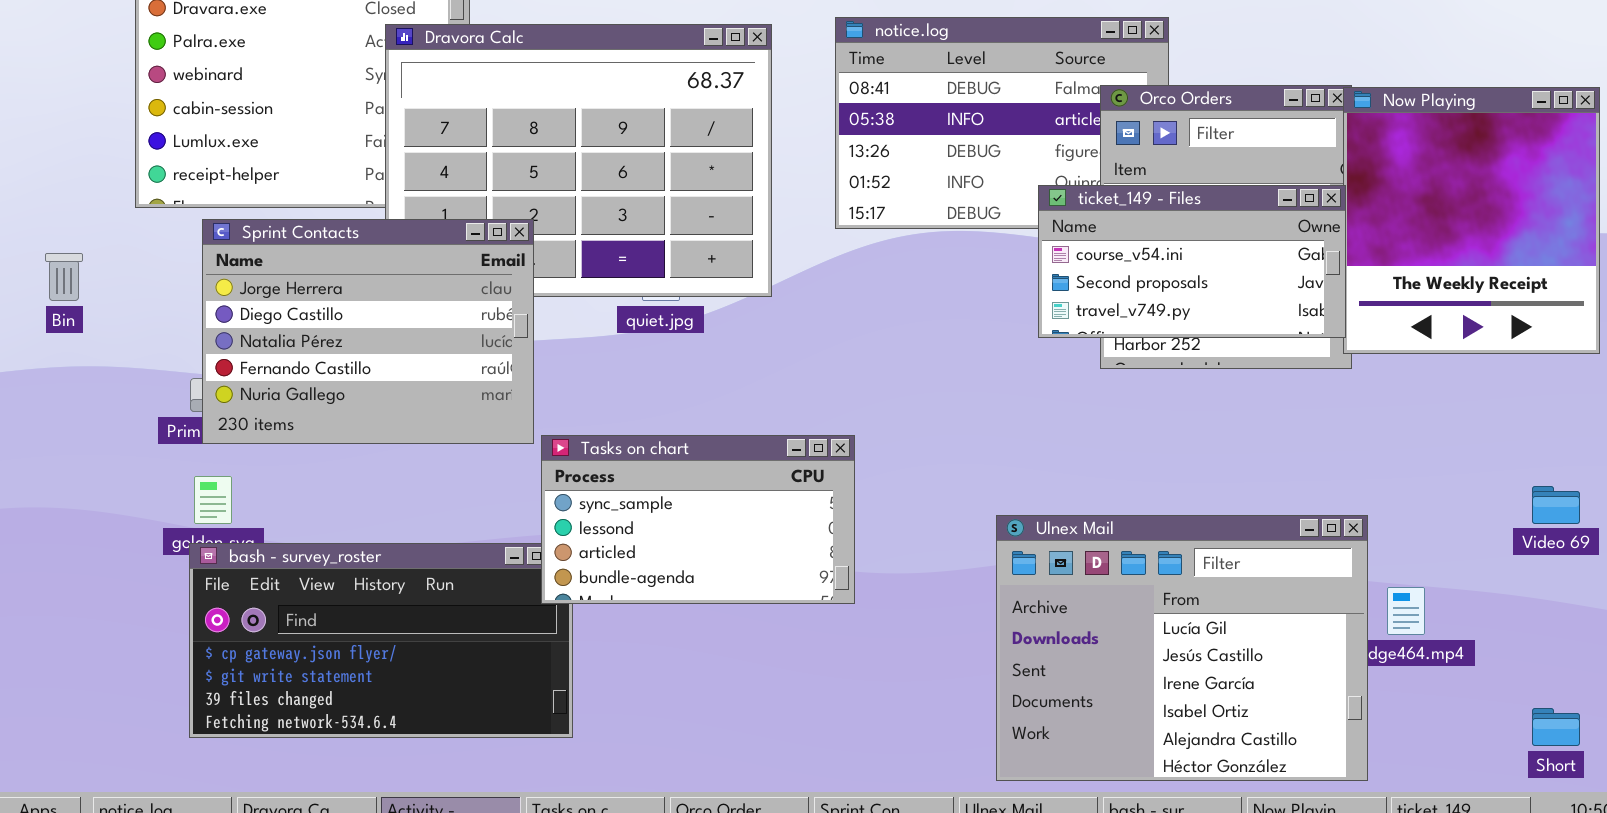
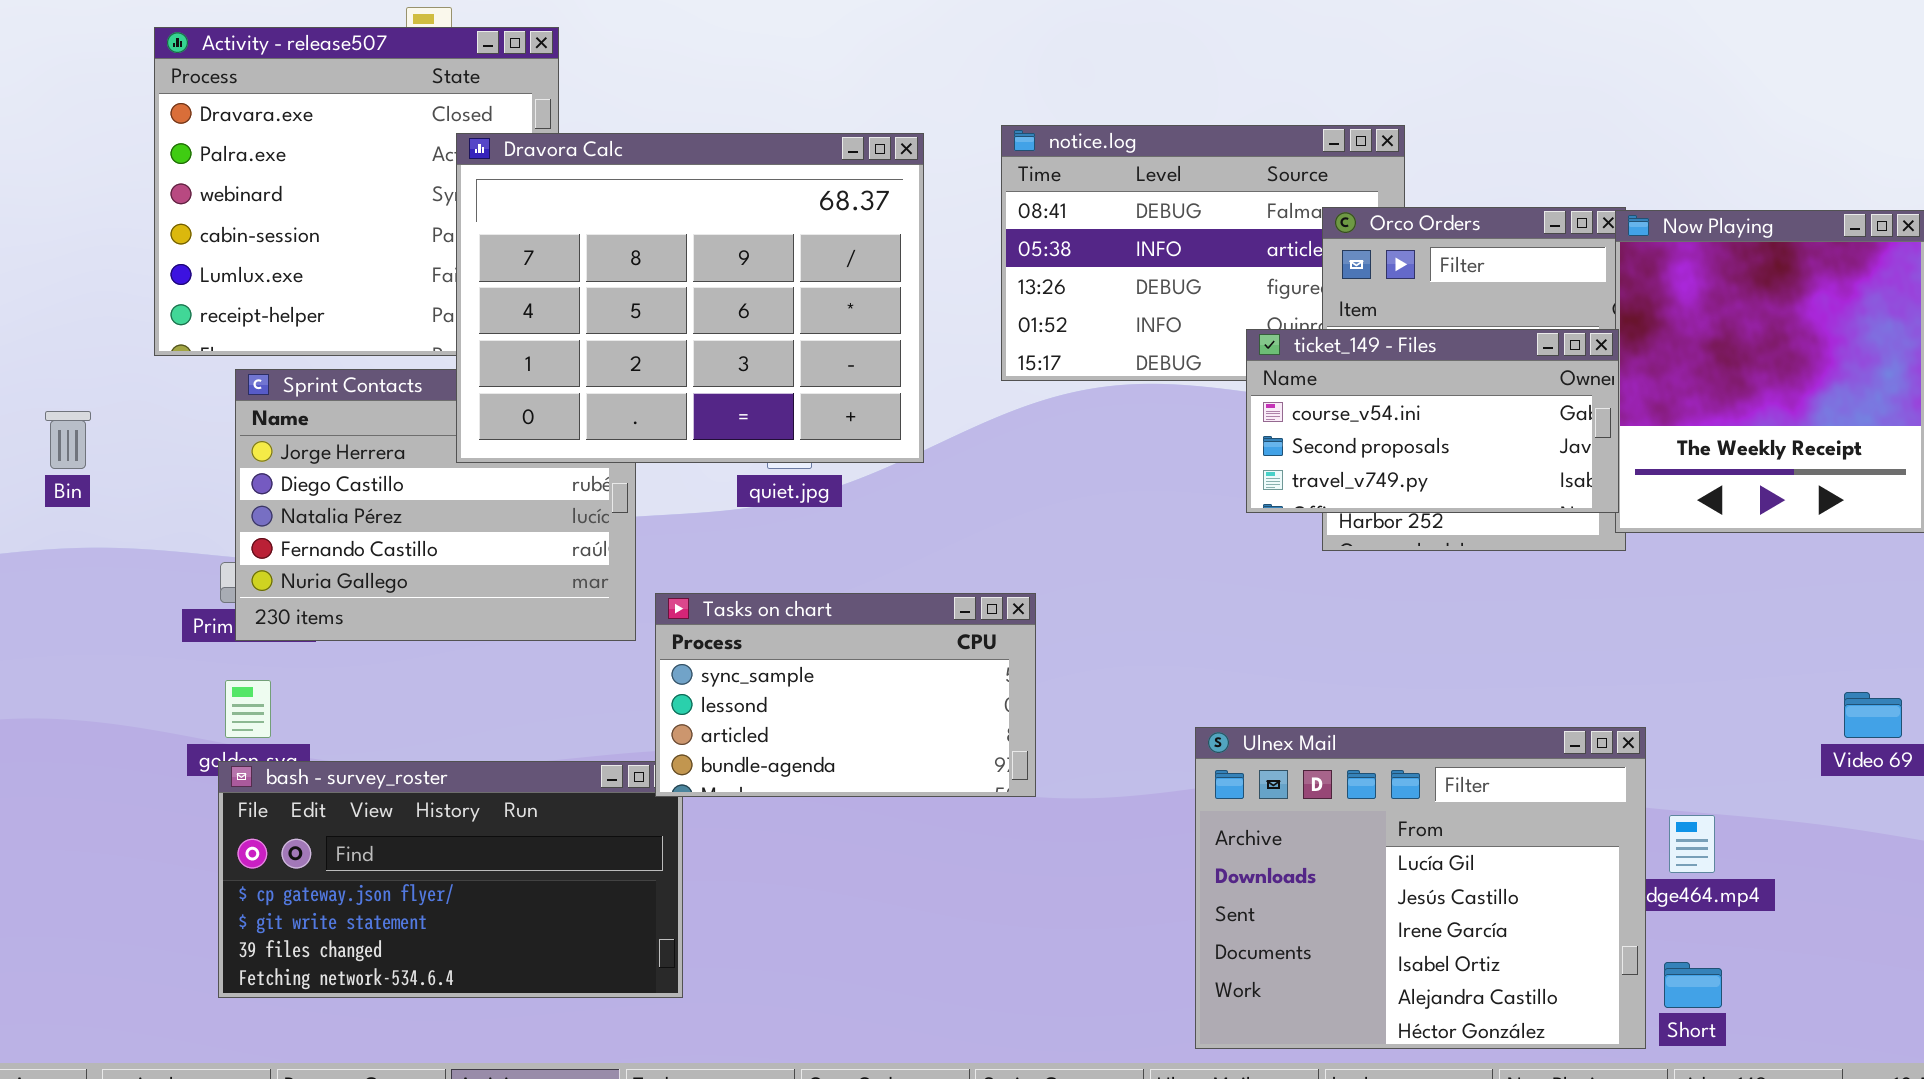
Dravora Calc: [385,24,772,297] -> [456,133,924,463], raised
Tasks on chart: [541,435,855,604] -> [655,593,1036,797], moved
Short: [1532,708,1580,746] -> [1664,962,1722,1008], moved

